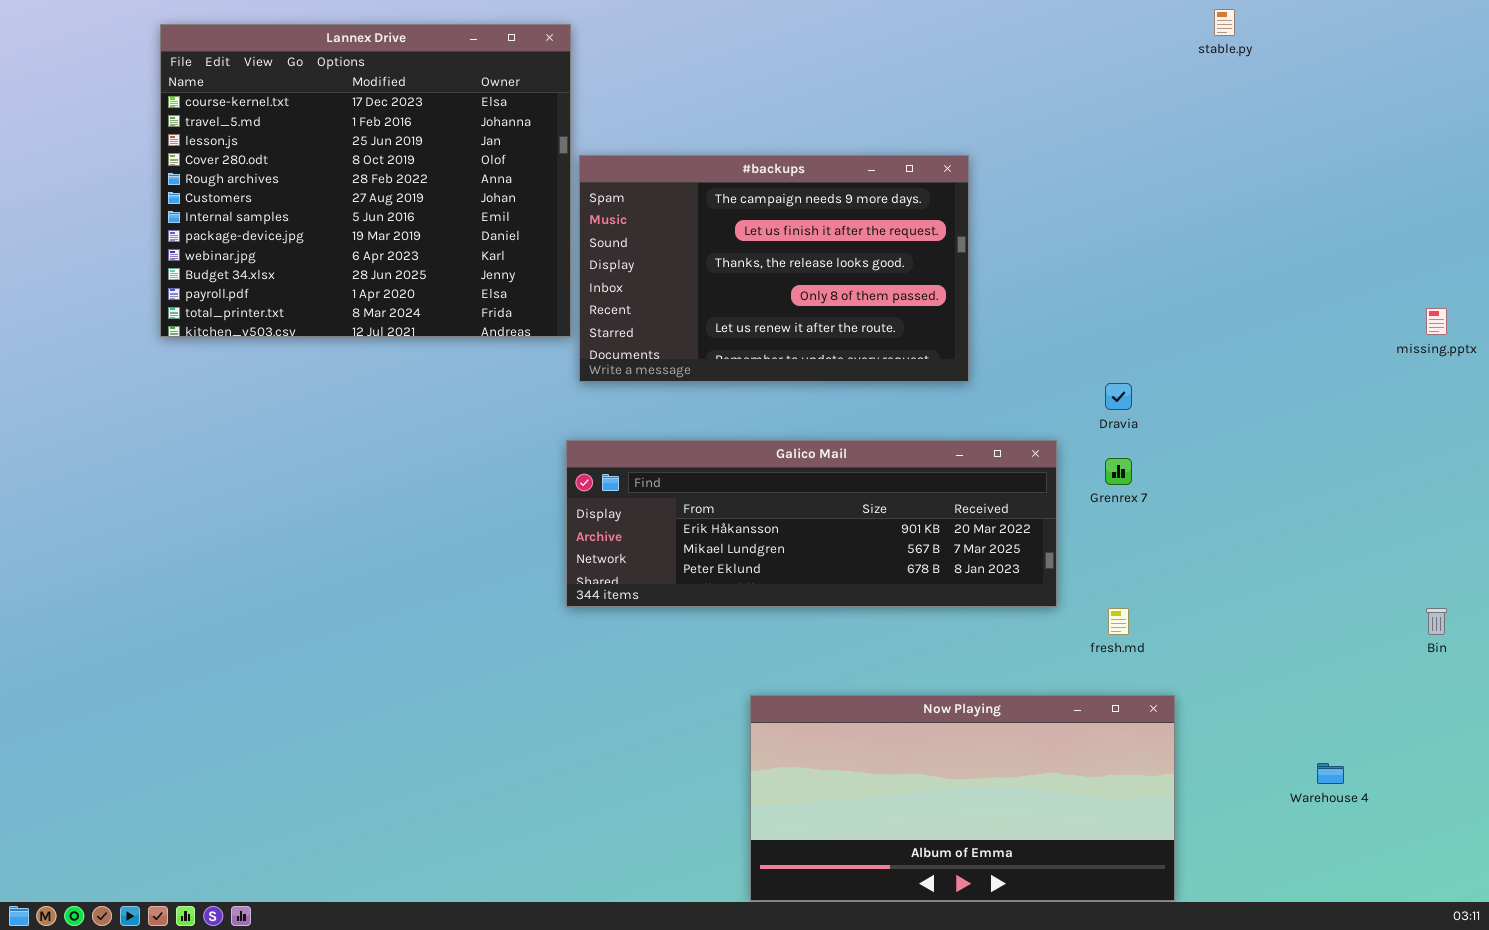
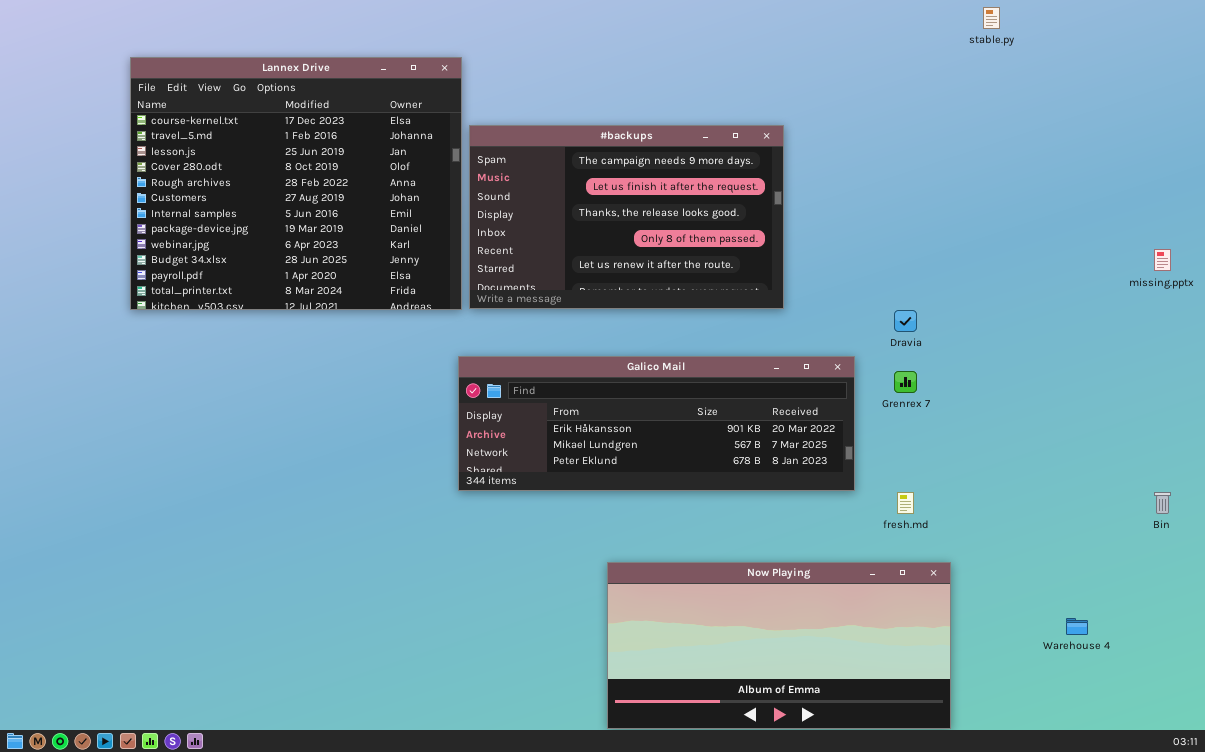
Lannex Drive: [160,24,571,337] -> [130,57,462,310], moved

